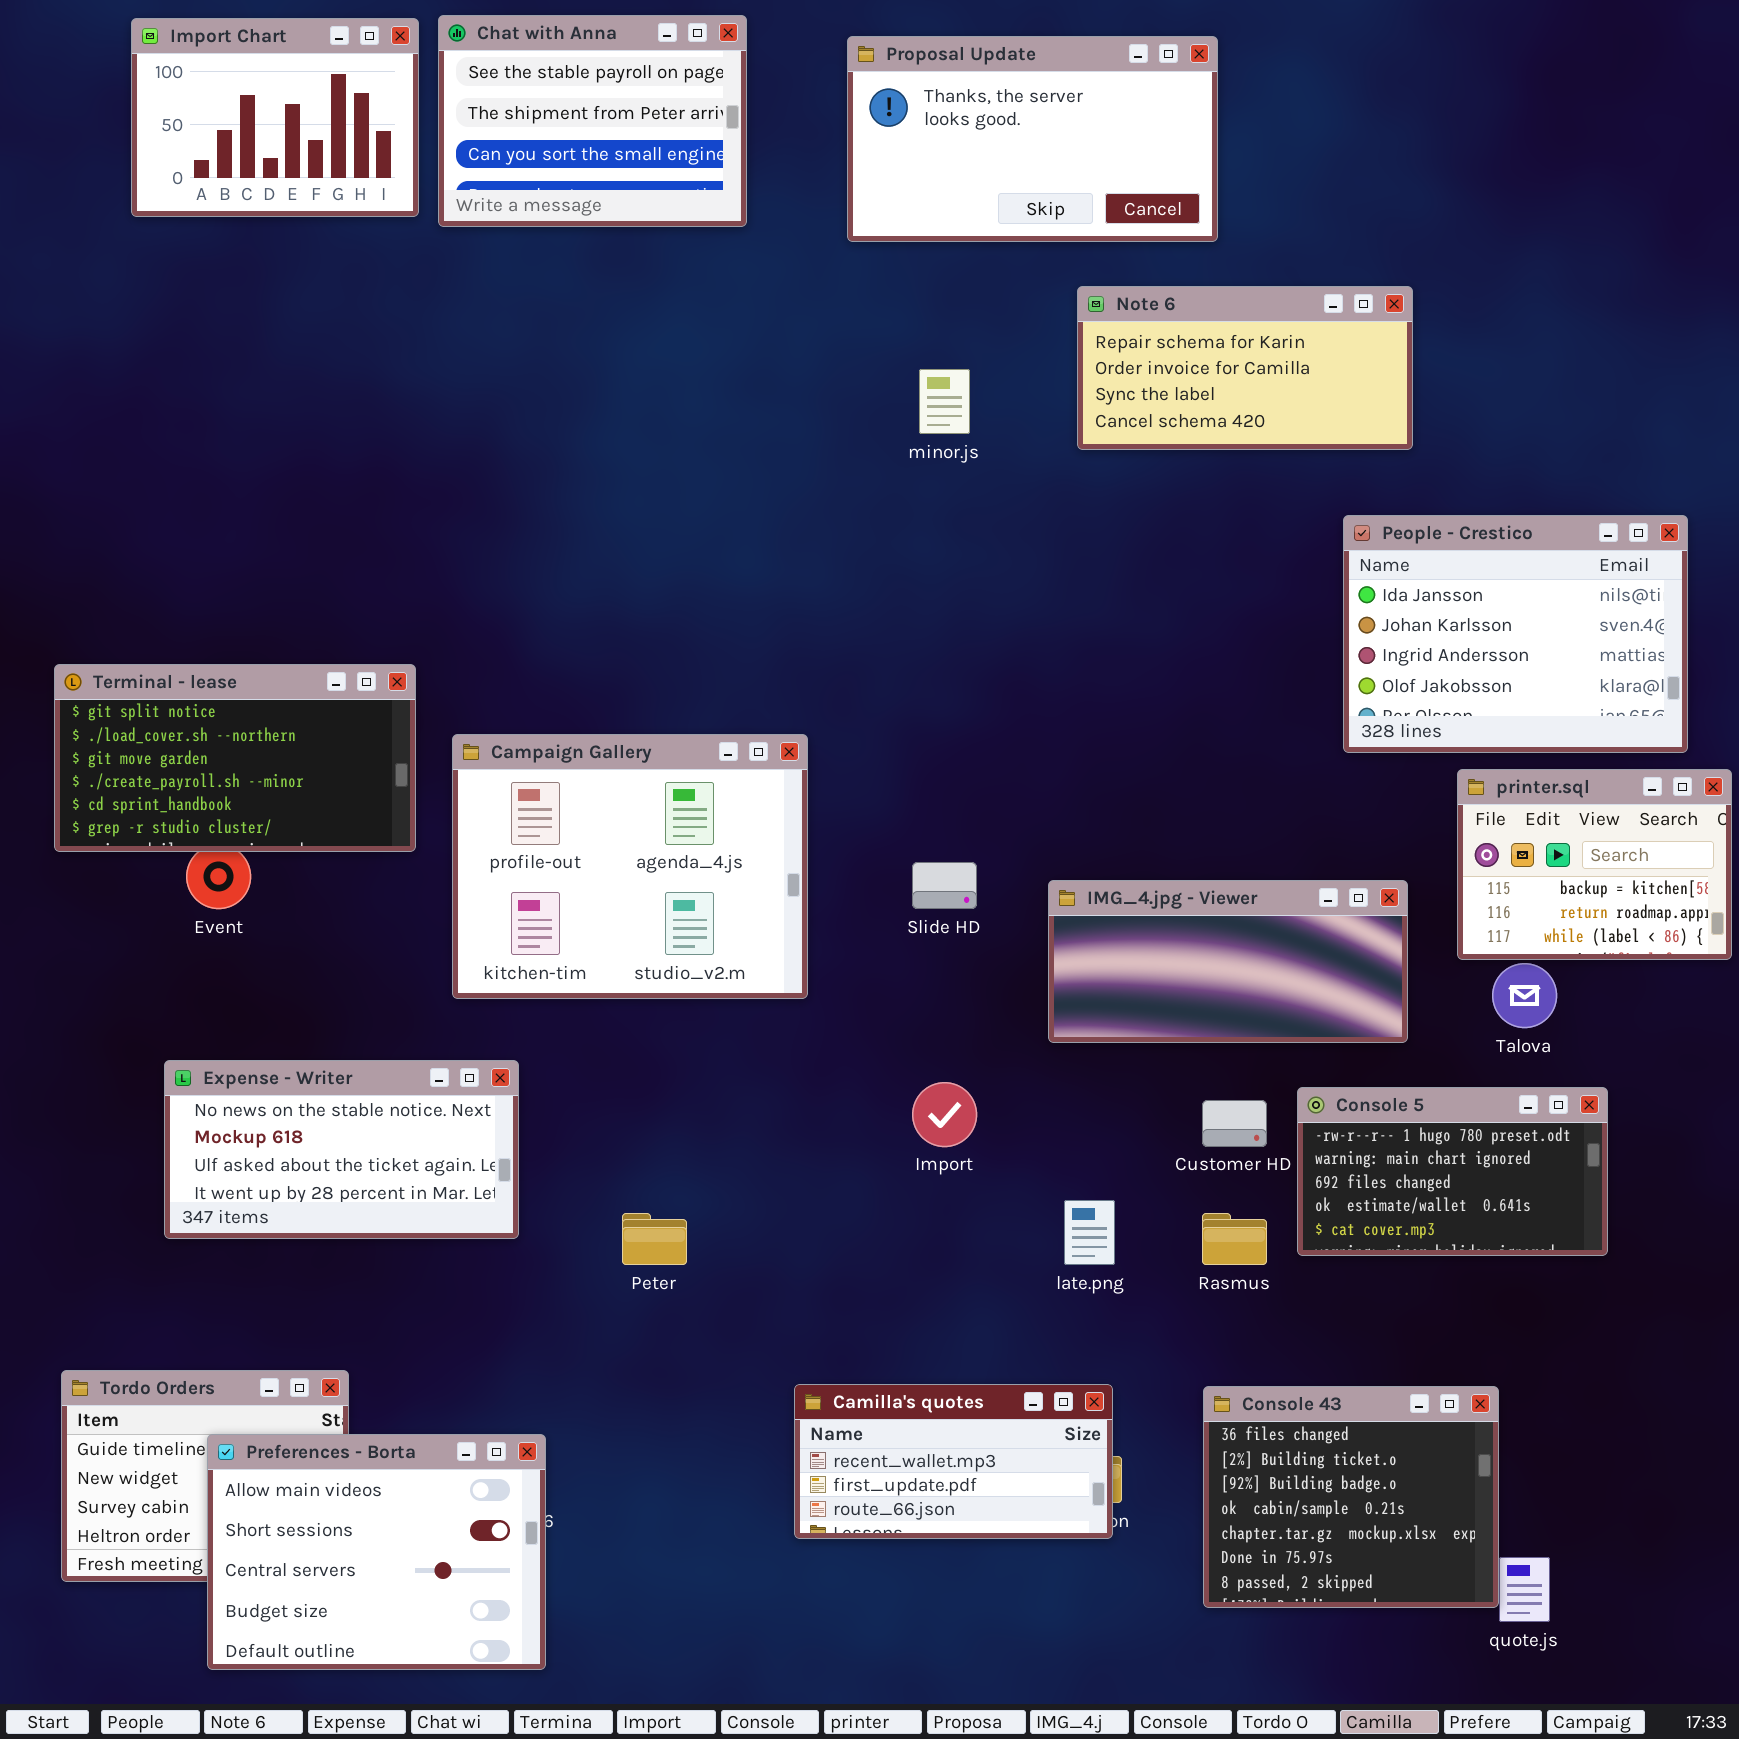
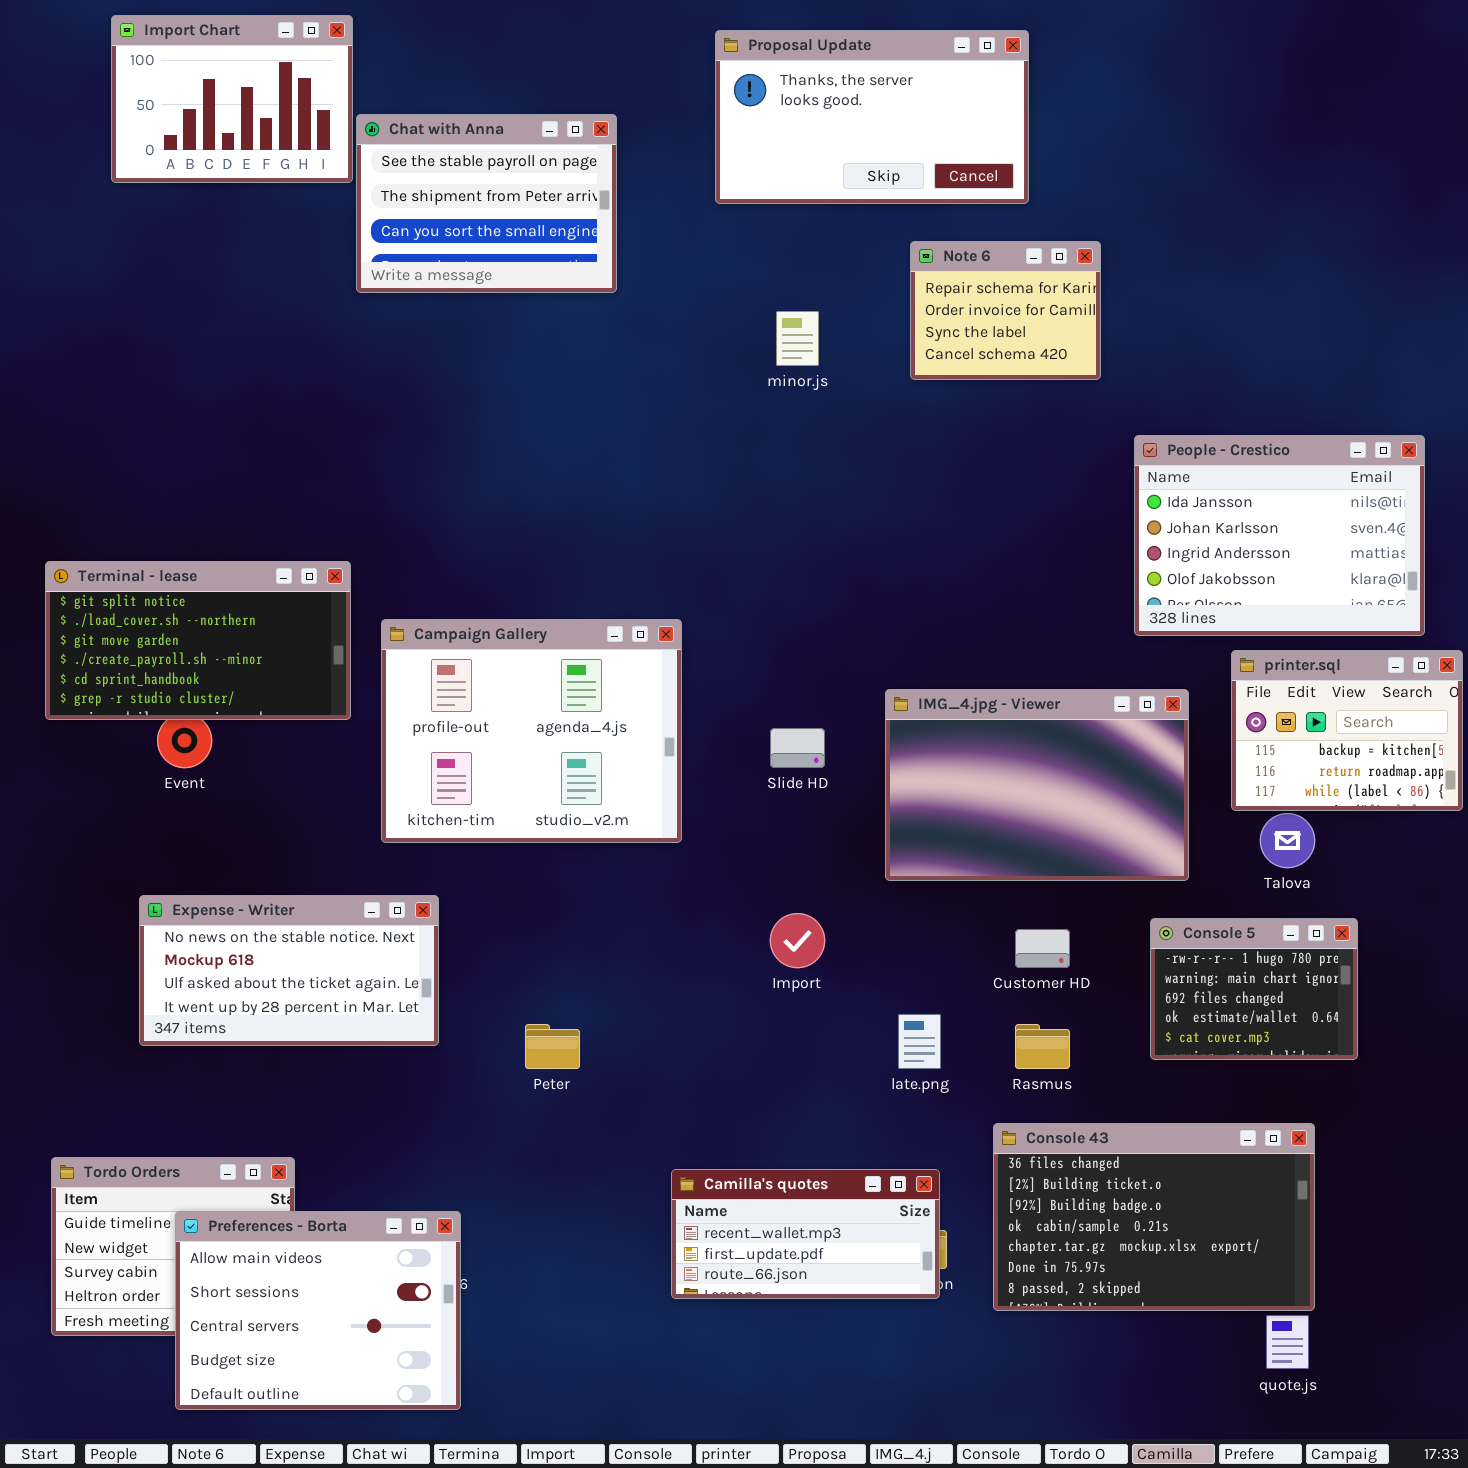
Chat with Anna: [438,15,747,227] -> [356,114,617,293], moved
Note 6: [1077,286,1413,450] -> [910,241,1101,380], resized
IMG_4.jpg - Viewer: [1048,880,1408,1043] -> [885,689,1189,881], resized
Console 5: [1297,1087,1608,1256] -> [1150,918,1358,1060], resized
Console 43: [1203,1386,1499,1608] -> [993,1123,1315,1311], moved, resized

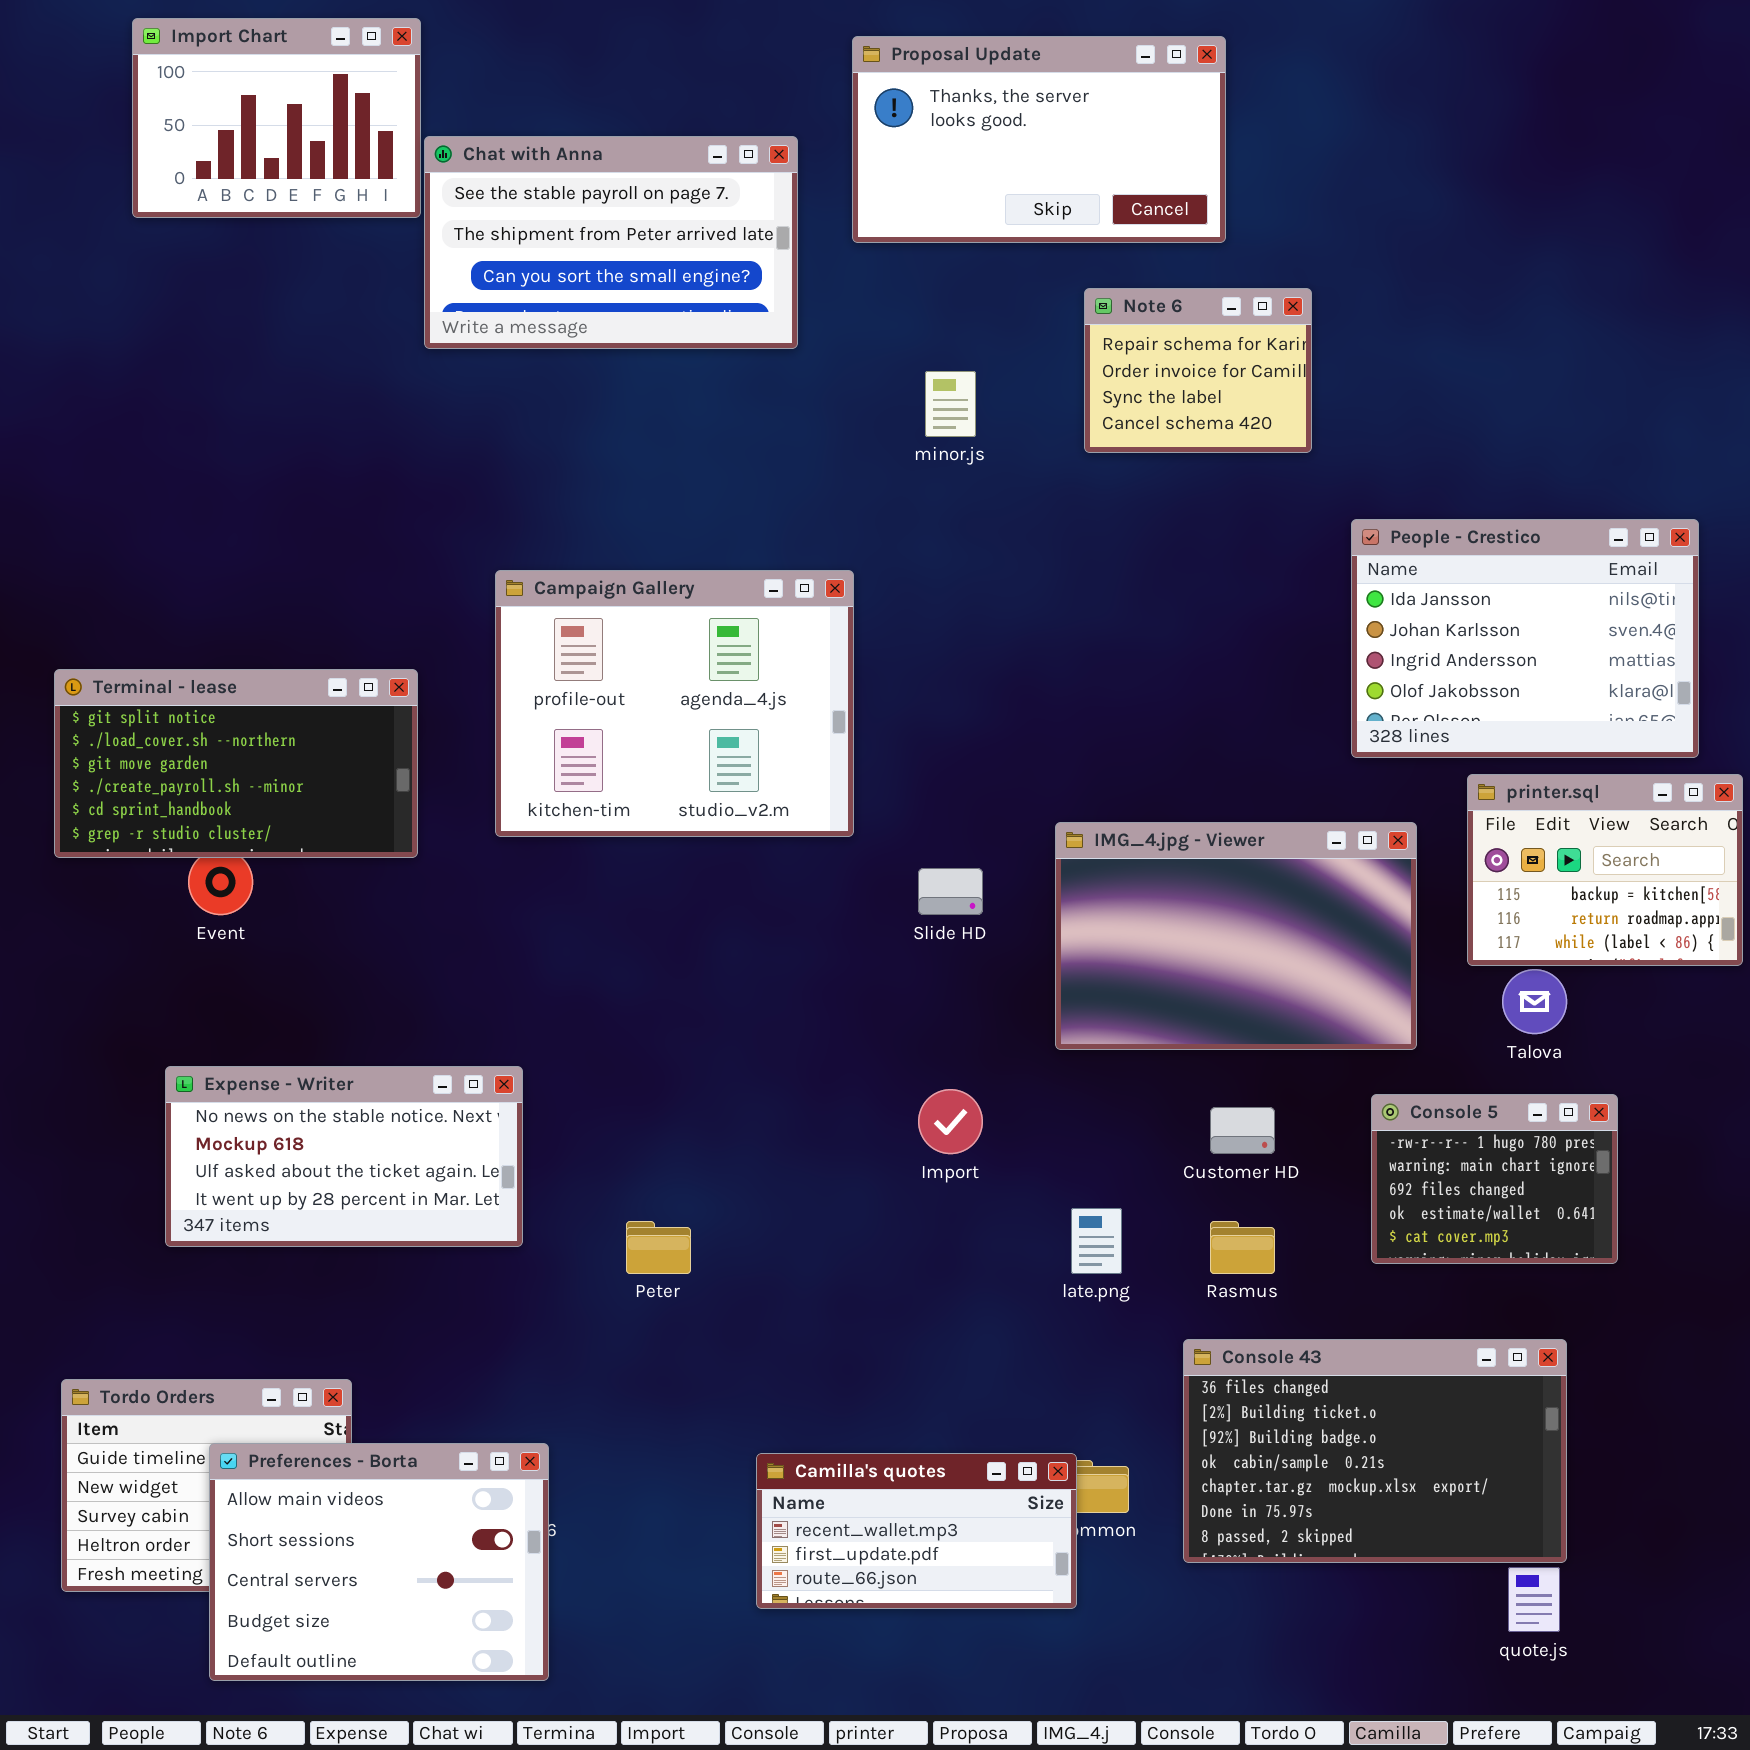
Chat with Anna: [356,114,617,293] -> [424,136,798,349], resized
Campaign Gallery: [381,619,682,843] -> [495,570,854,837], moved
Camilla's quotes: [671,1169,940,1299] -> [756,1453,1077,1609], moved

